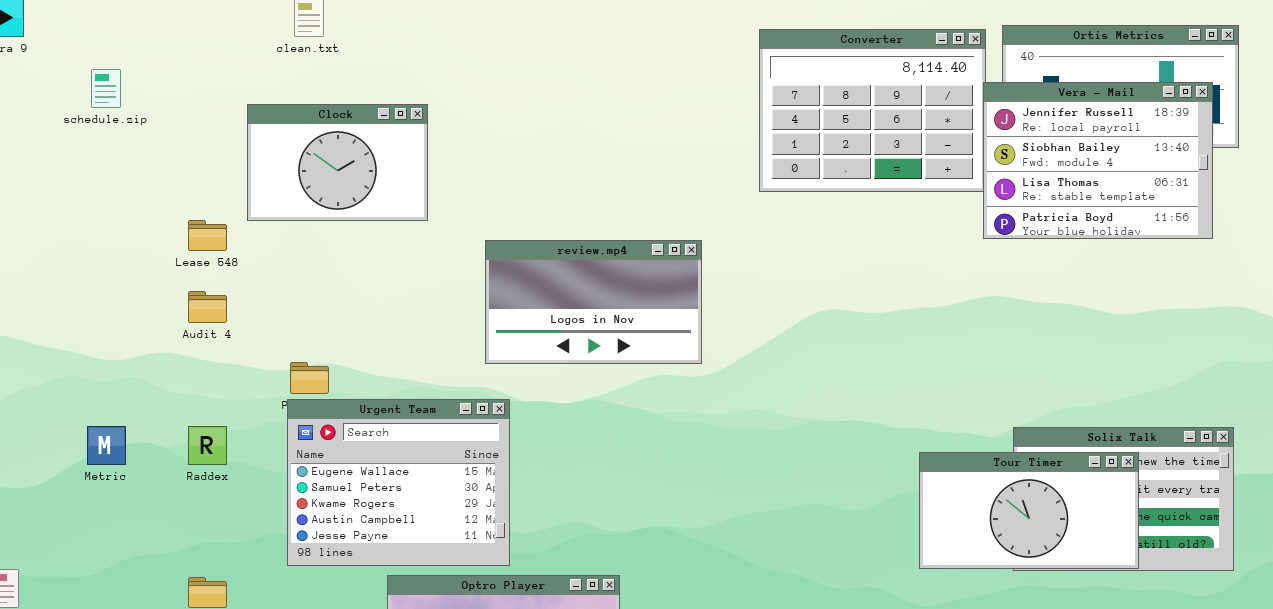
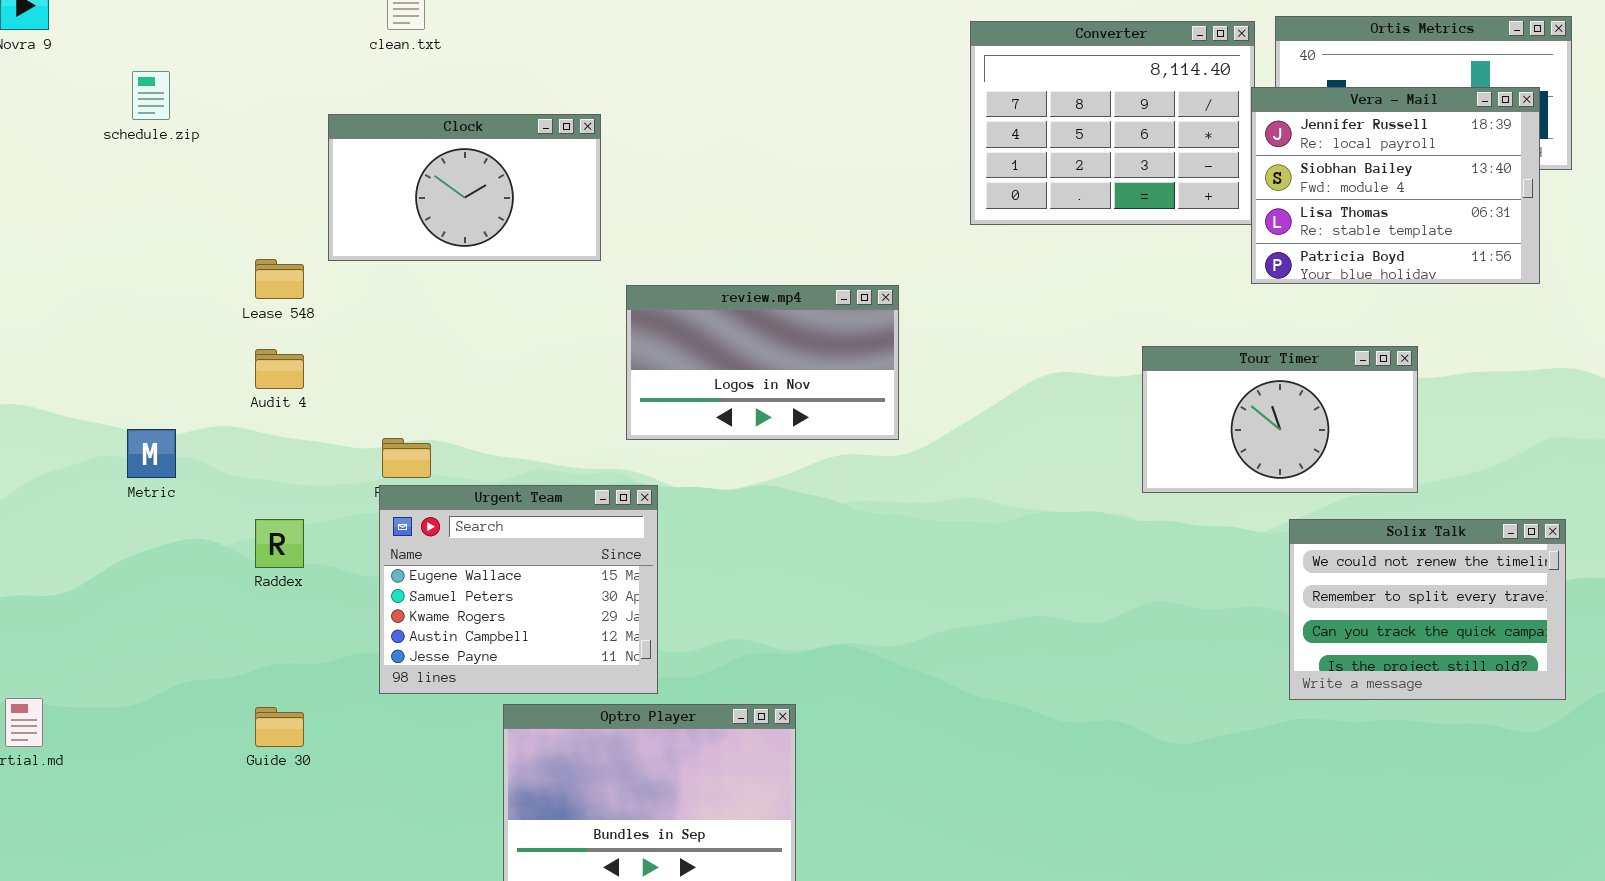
Clock: [247,104,428,221] -> [328,114,601,261], resized
Metric: [87,426,126,465] -> [127,429,176,478], moved
Tour Timer: [919,452,1139,569] -> [1142,346,1418,493], moved

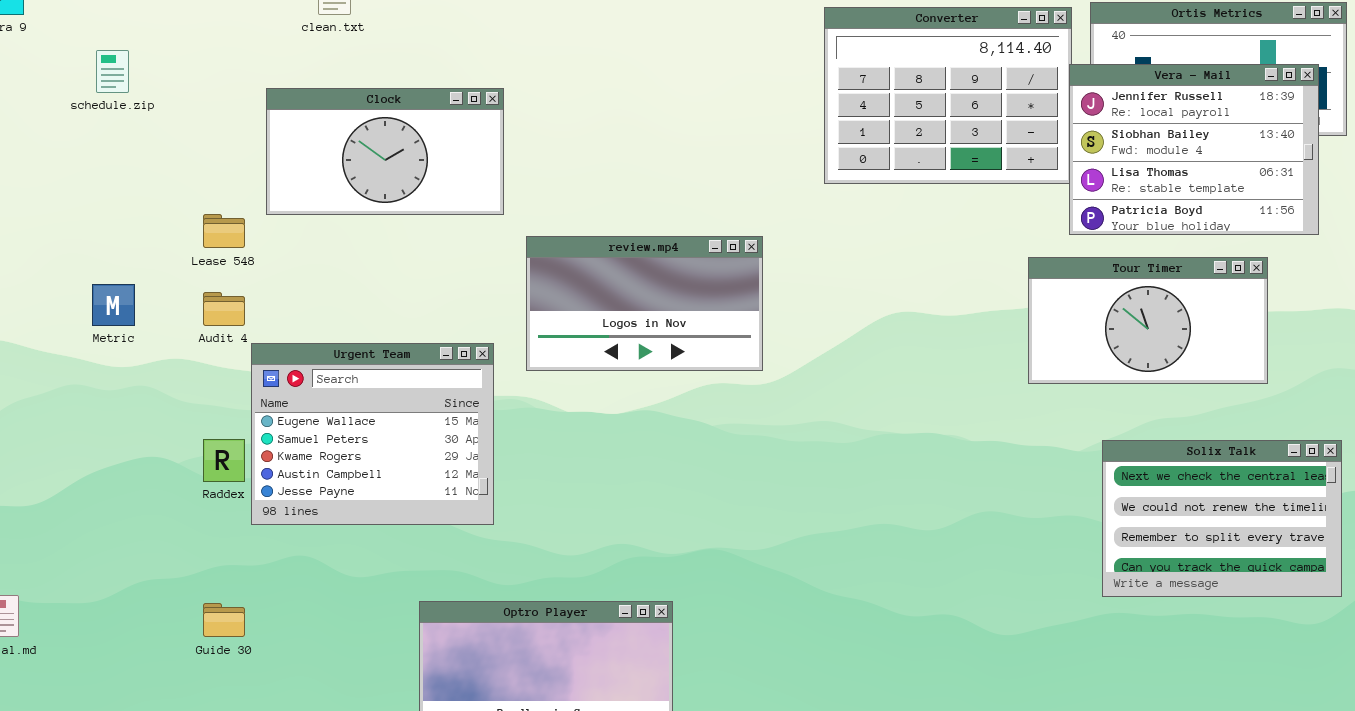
Tour Timer: [1142,346,1418,493] -> [1028,257,1268,384], moved
Metric: [127,429,176,478] -> [92,284,135,326], moved
Urgent Team: [379,485,658,694] -> [251,343,494,525], moved
Solix Talk: [1289,519,1566,700] -> [1102,440,1342,597], scrolled up 1 row

